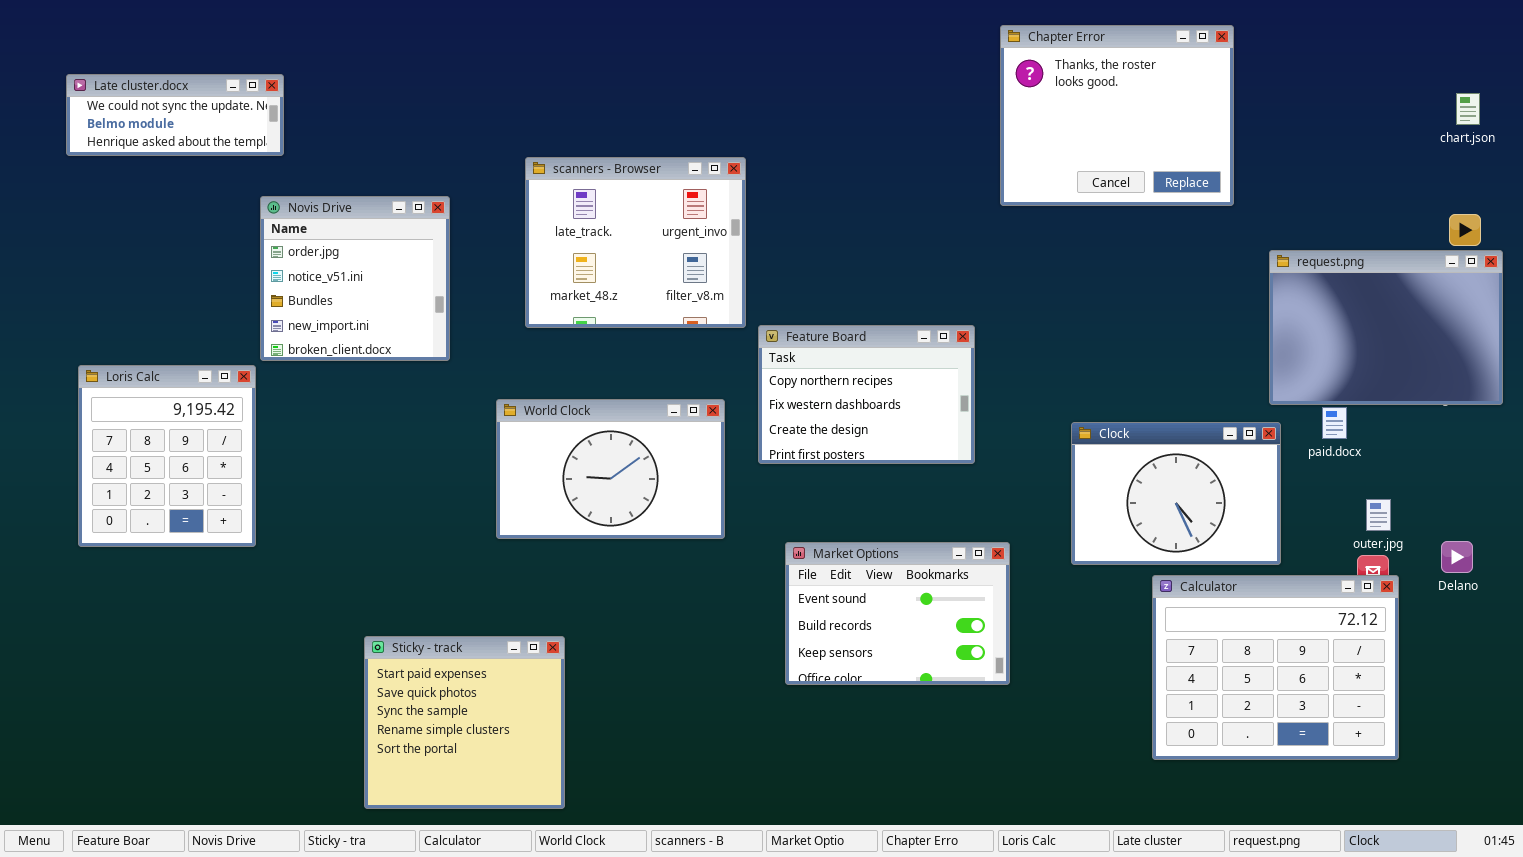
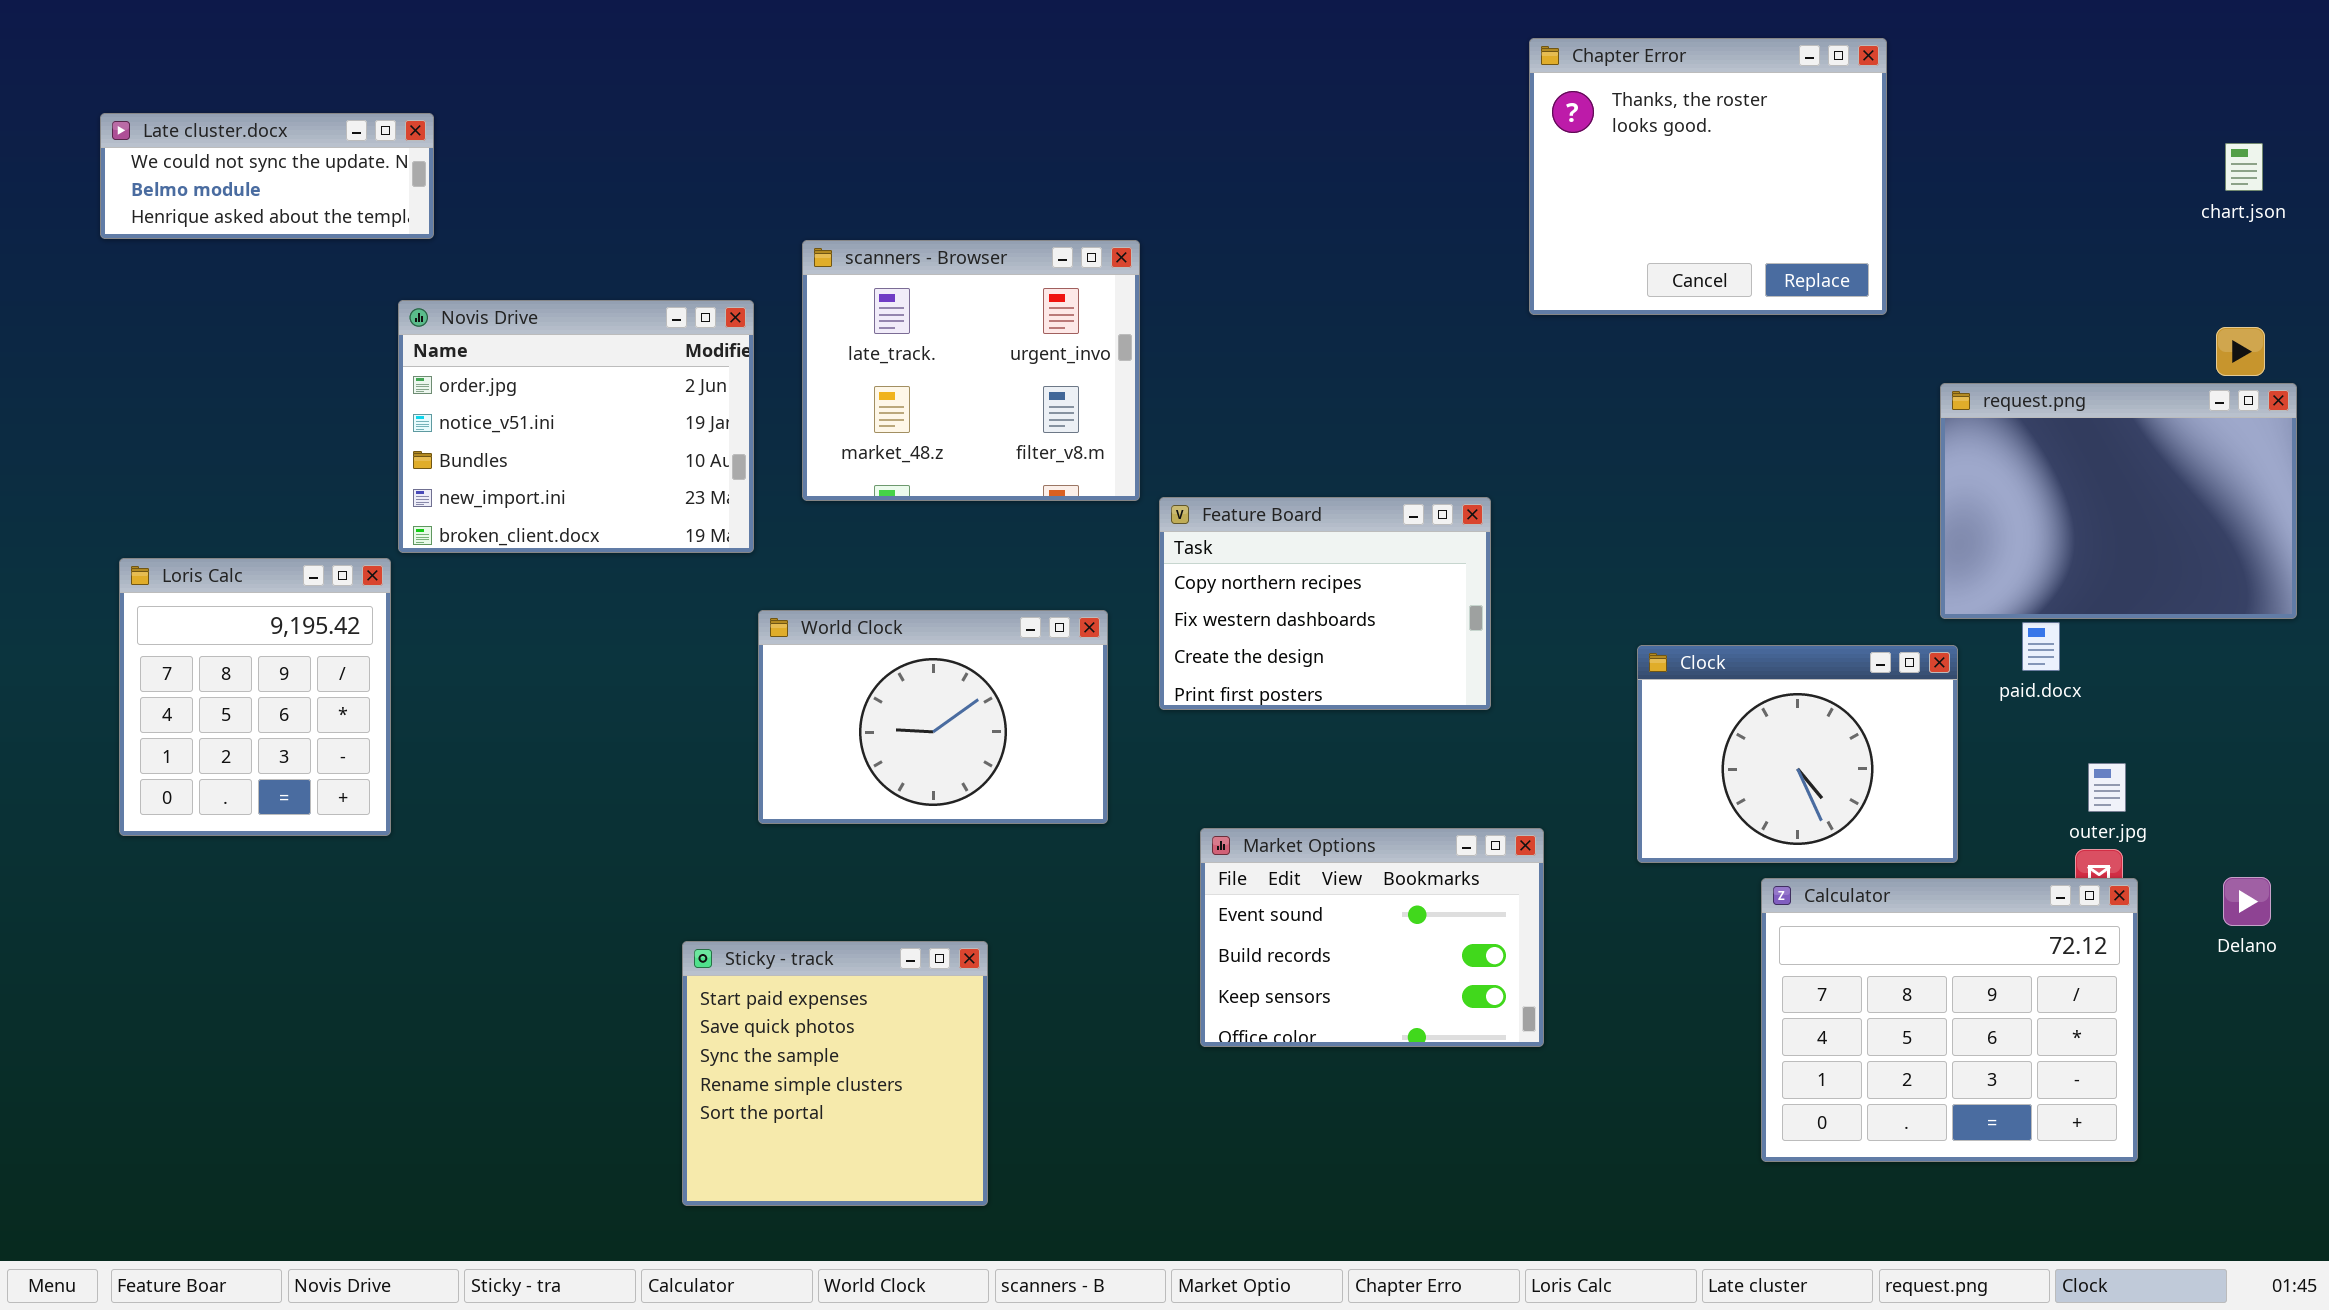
Novis Drive: [260,196,450,361] -> [398,300,754,553], resized
Delano: [1441,541,1473,573] -> [2223,877,2271,926], moved
Sticky - track: [364,636,565,809] -> [682,941,988,1206], moved

